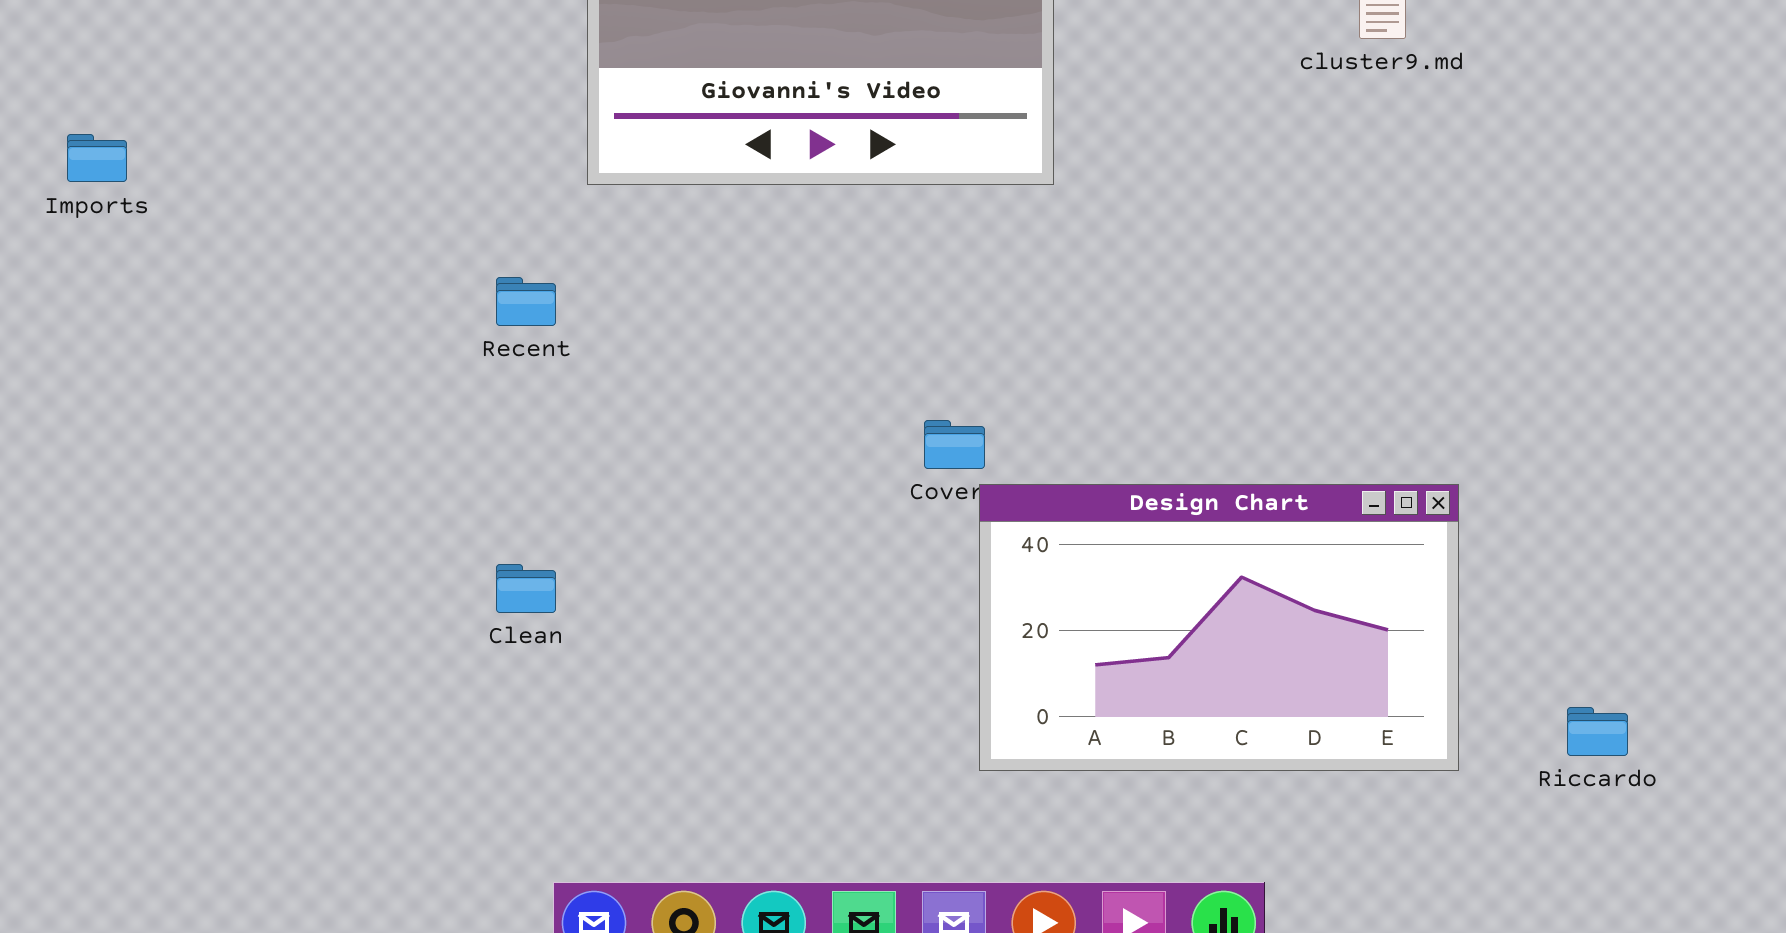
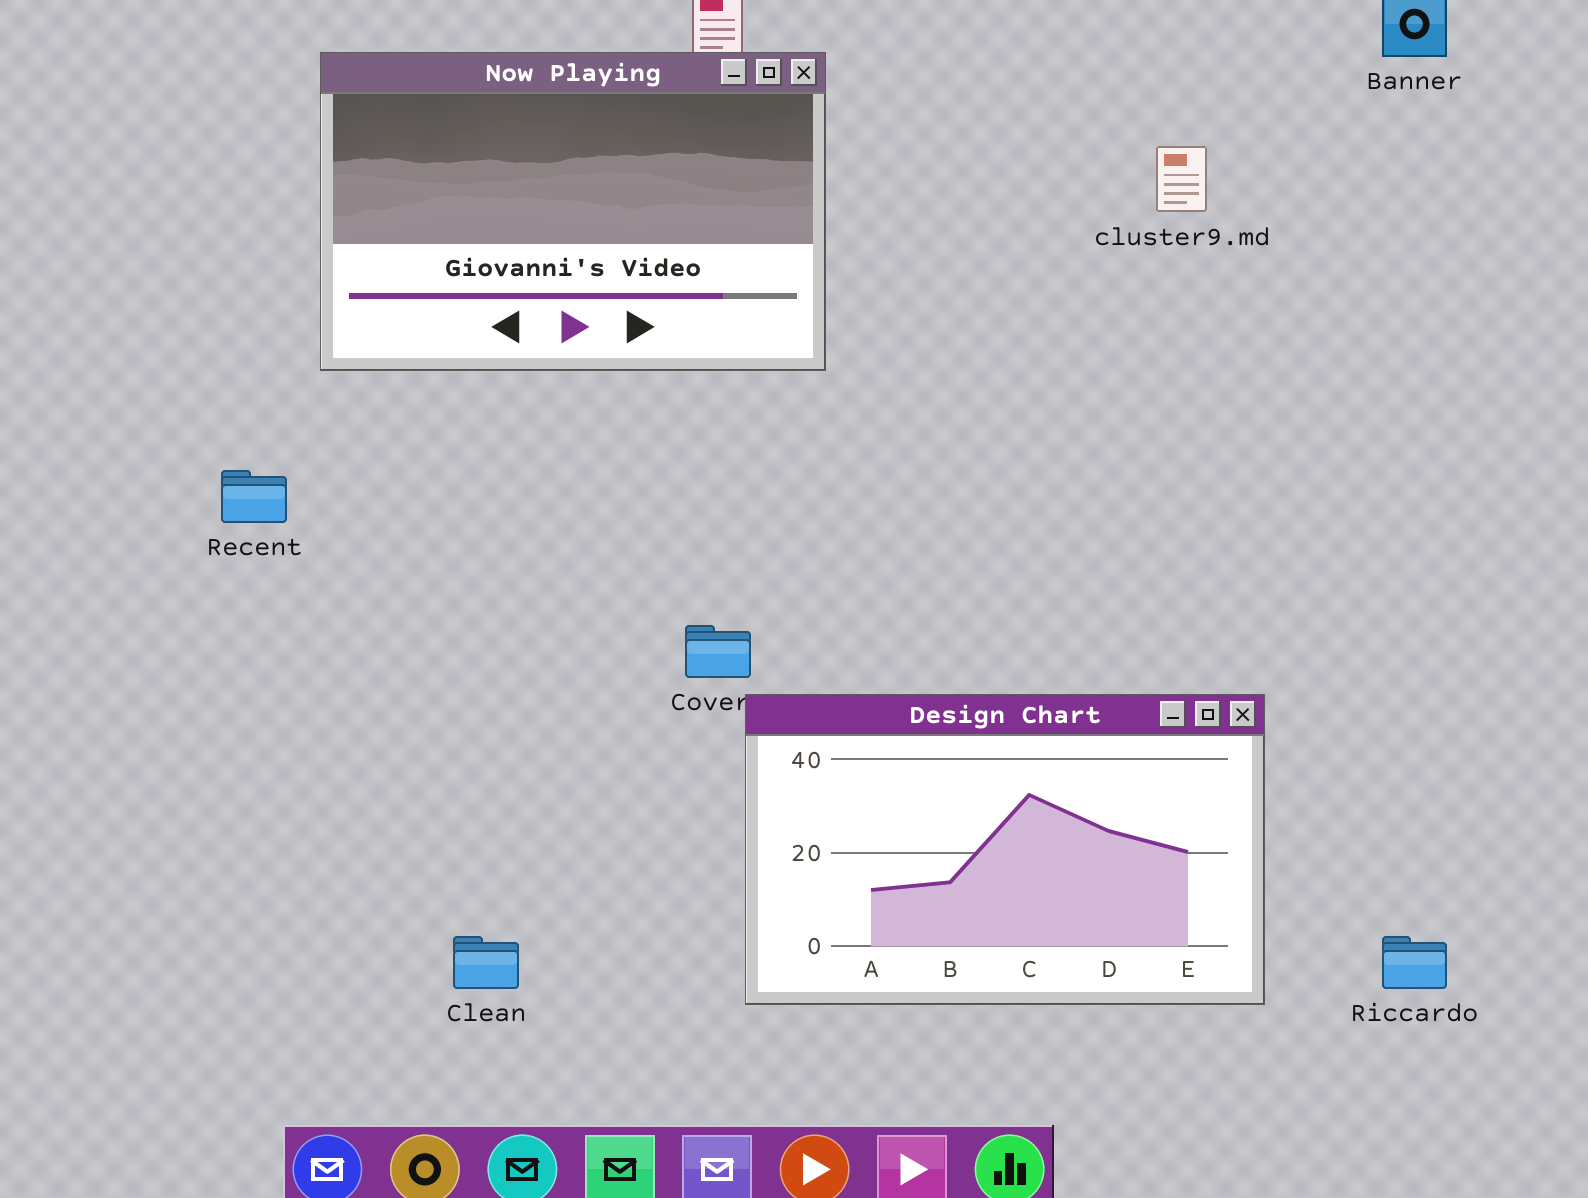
Clean: [496,564,556,613] -> [453,936,519,989], moved

